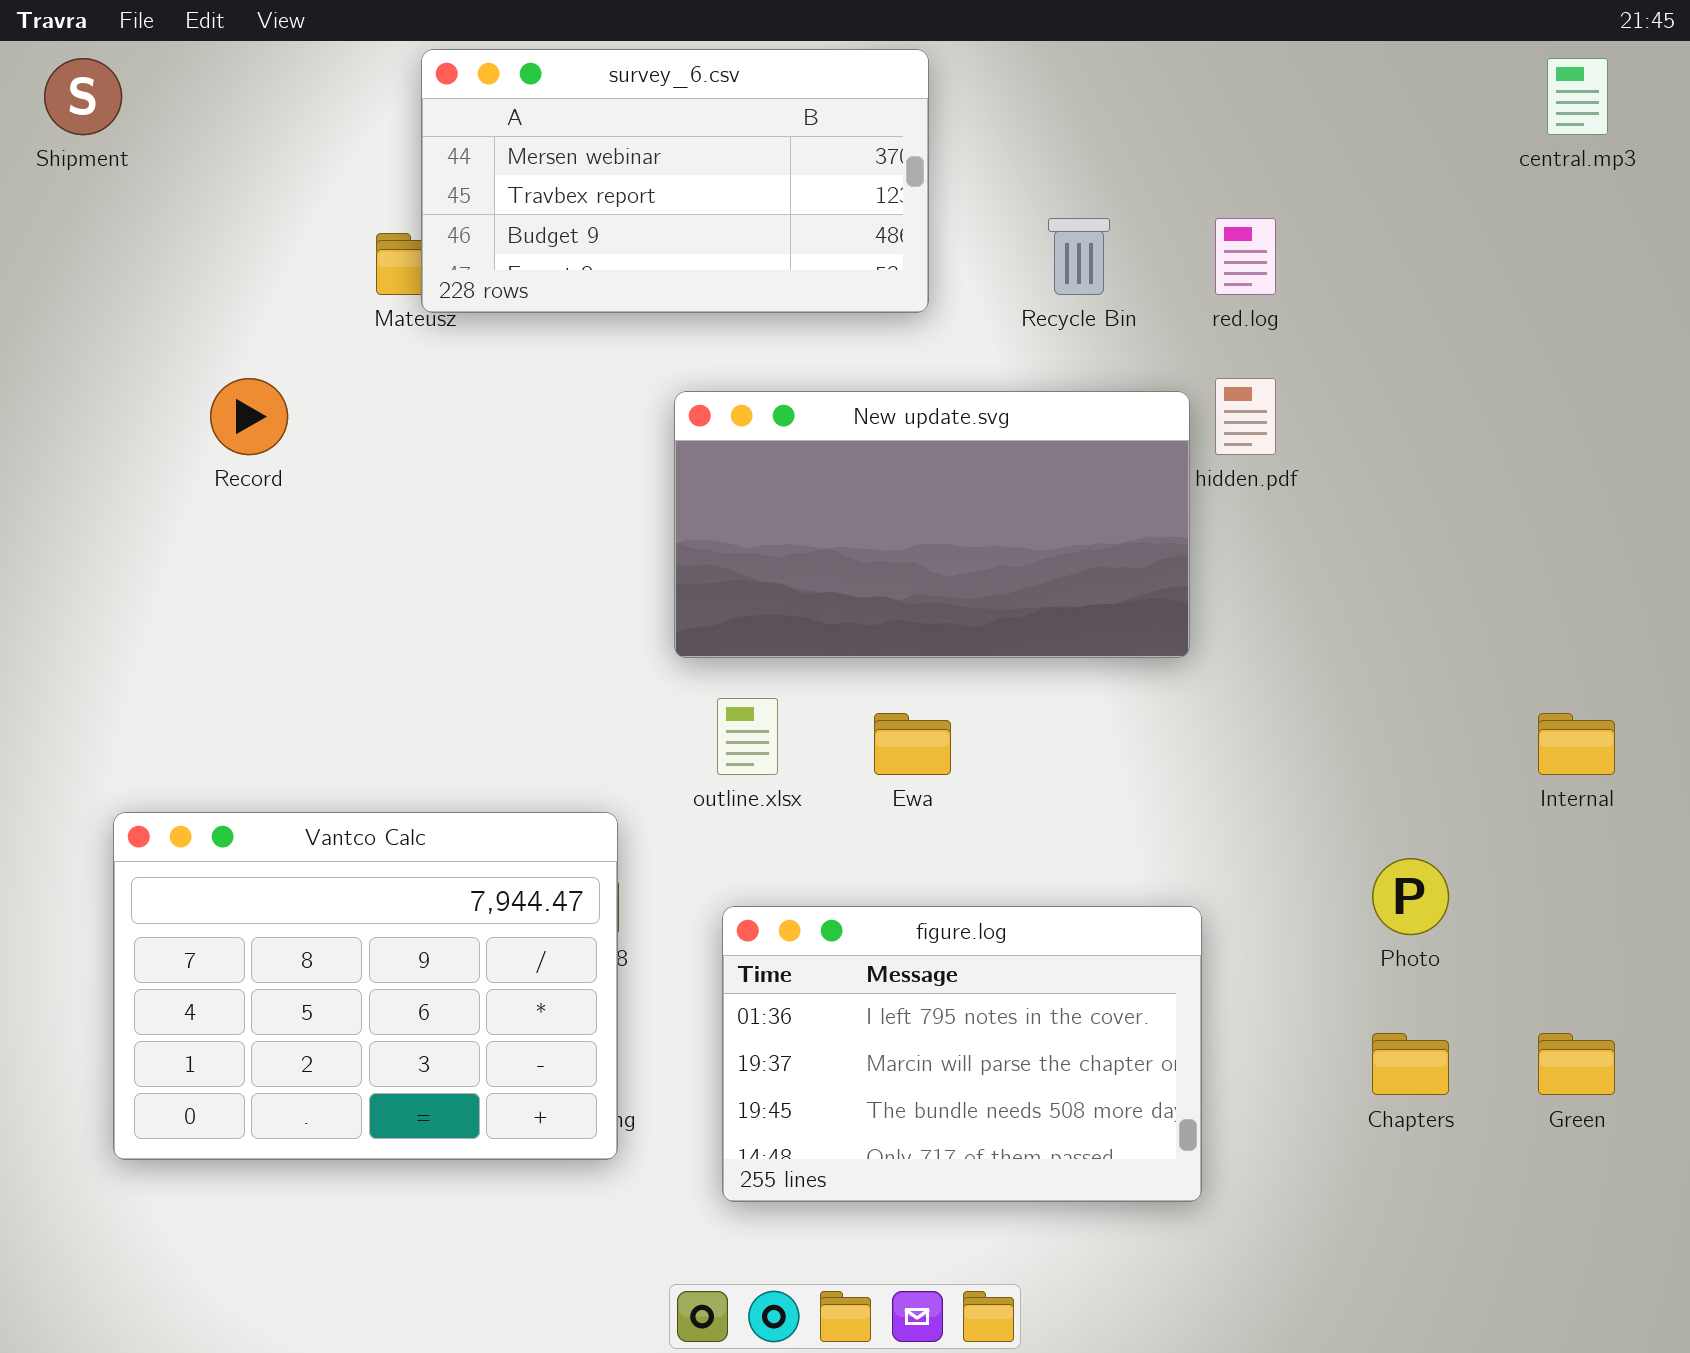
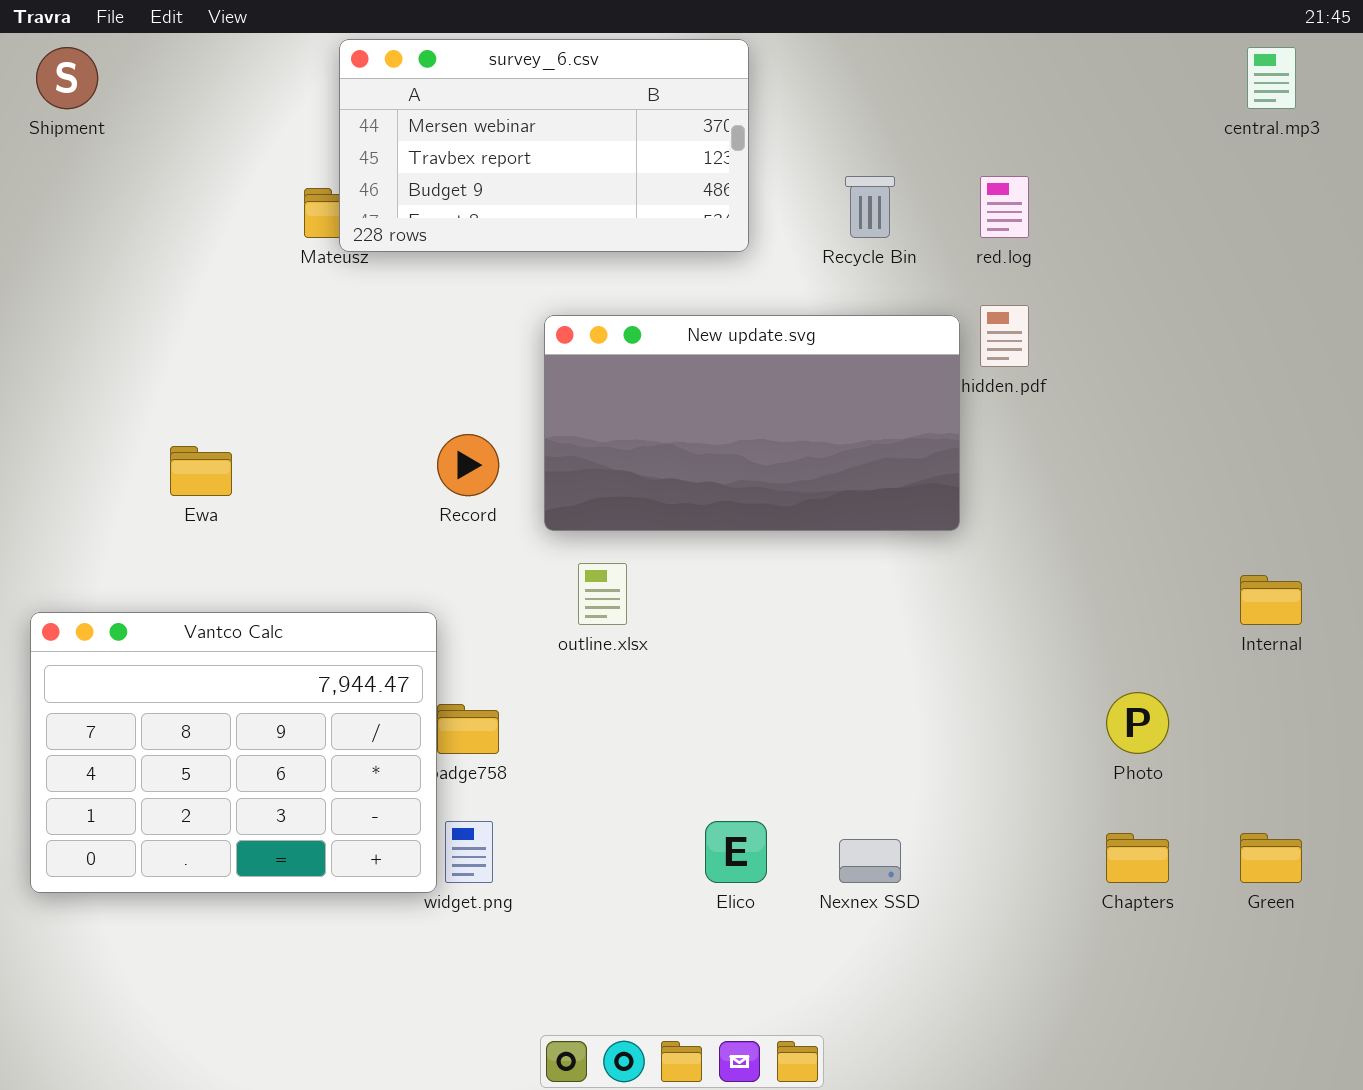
Record: [210,378,288,455] -> [437,434,499,496], moved
Ewa: [874,713,951,775] -> [170,446,232,496], moved
Vantco Calc: [113,812,618,1160] -> [30,612,437,893], moved
figure.log: [722,906,1202,1202] -> none, closed

